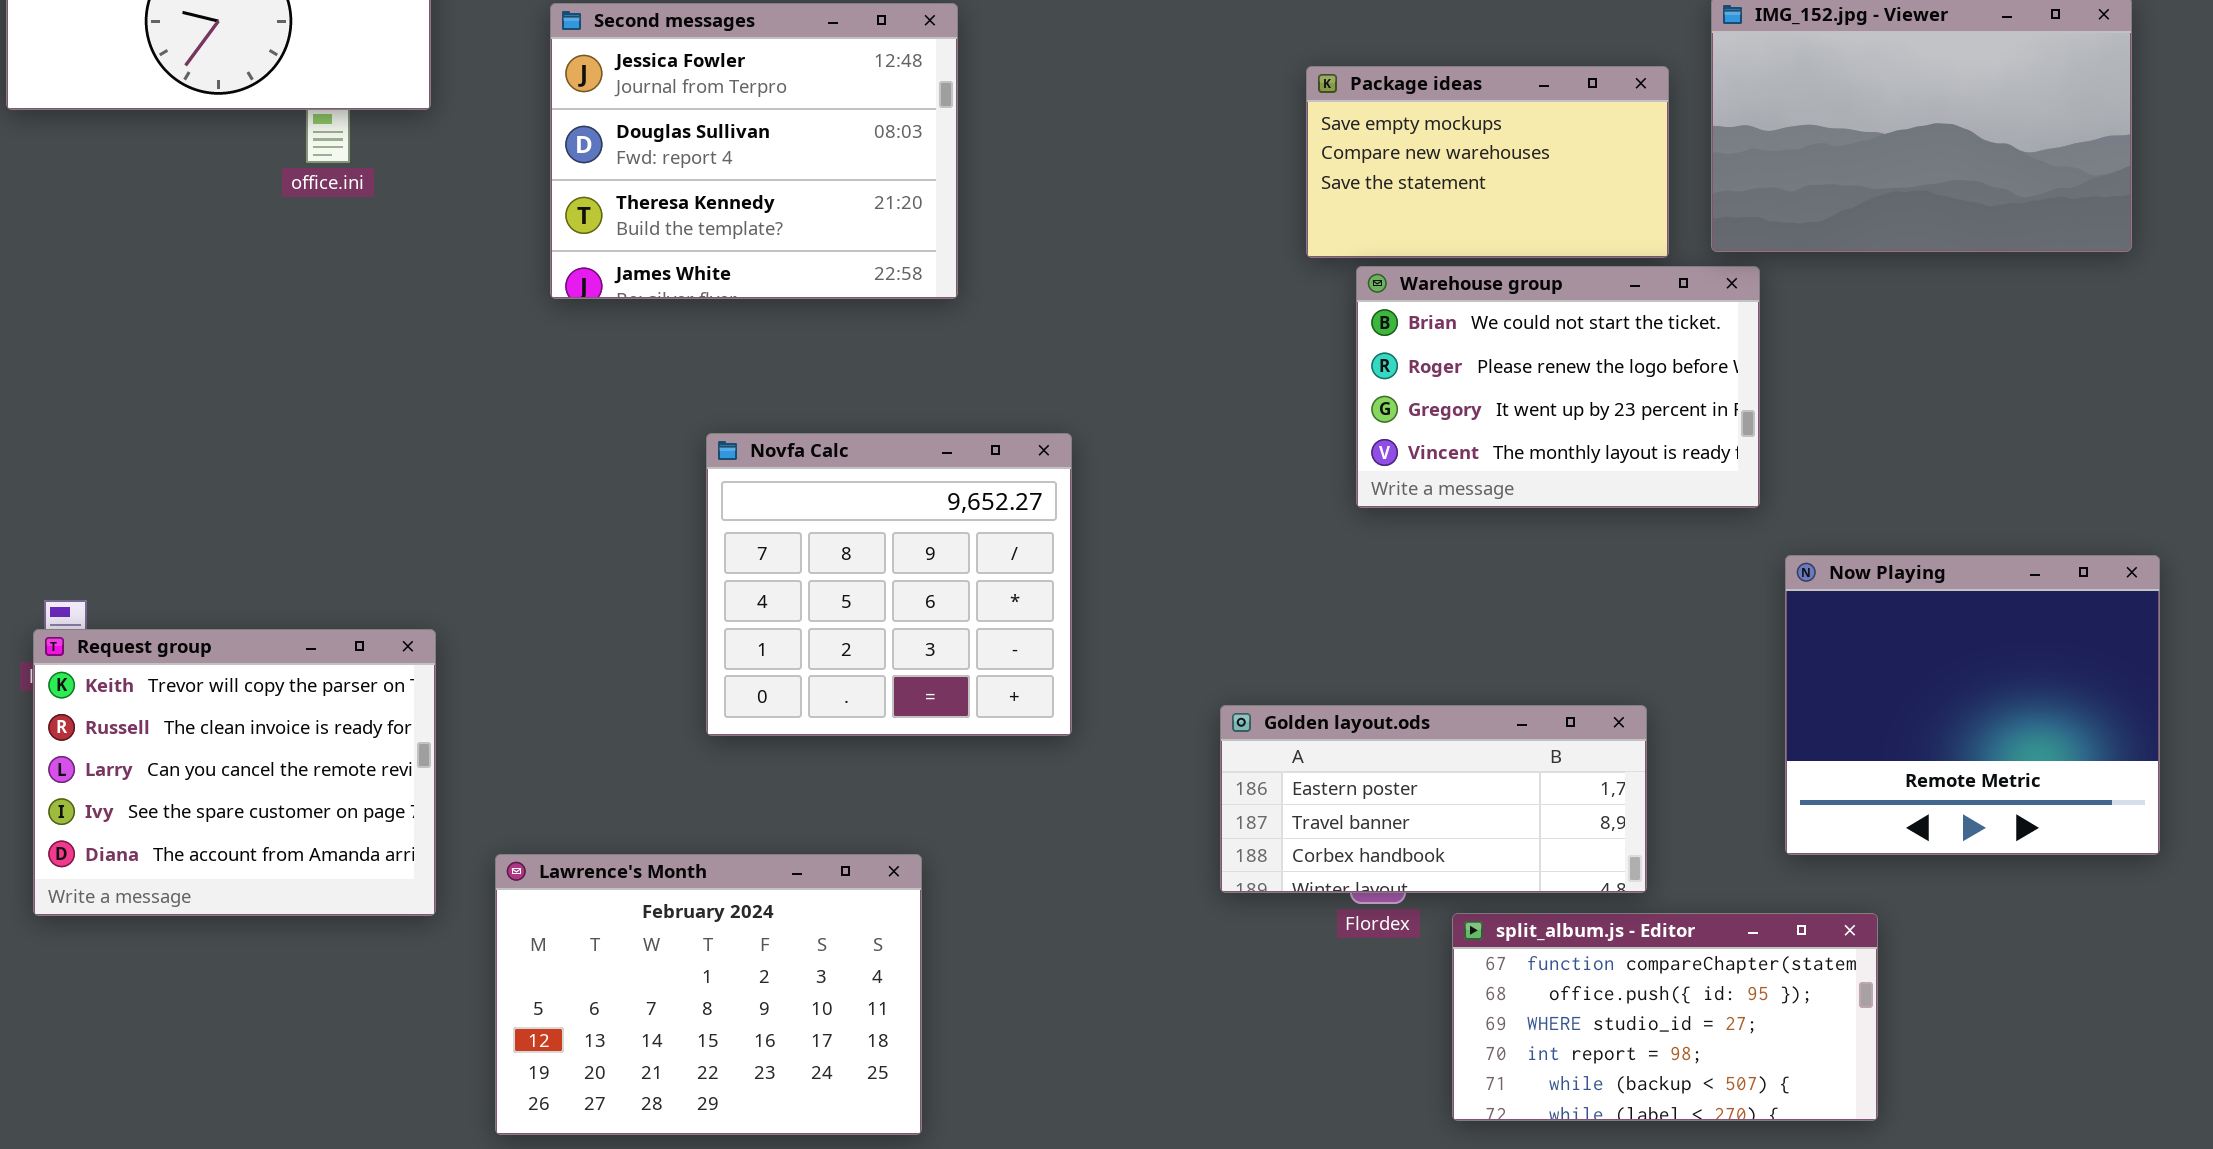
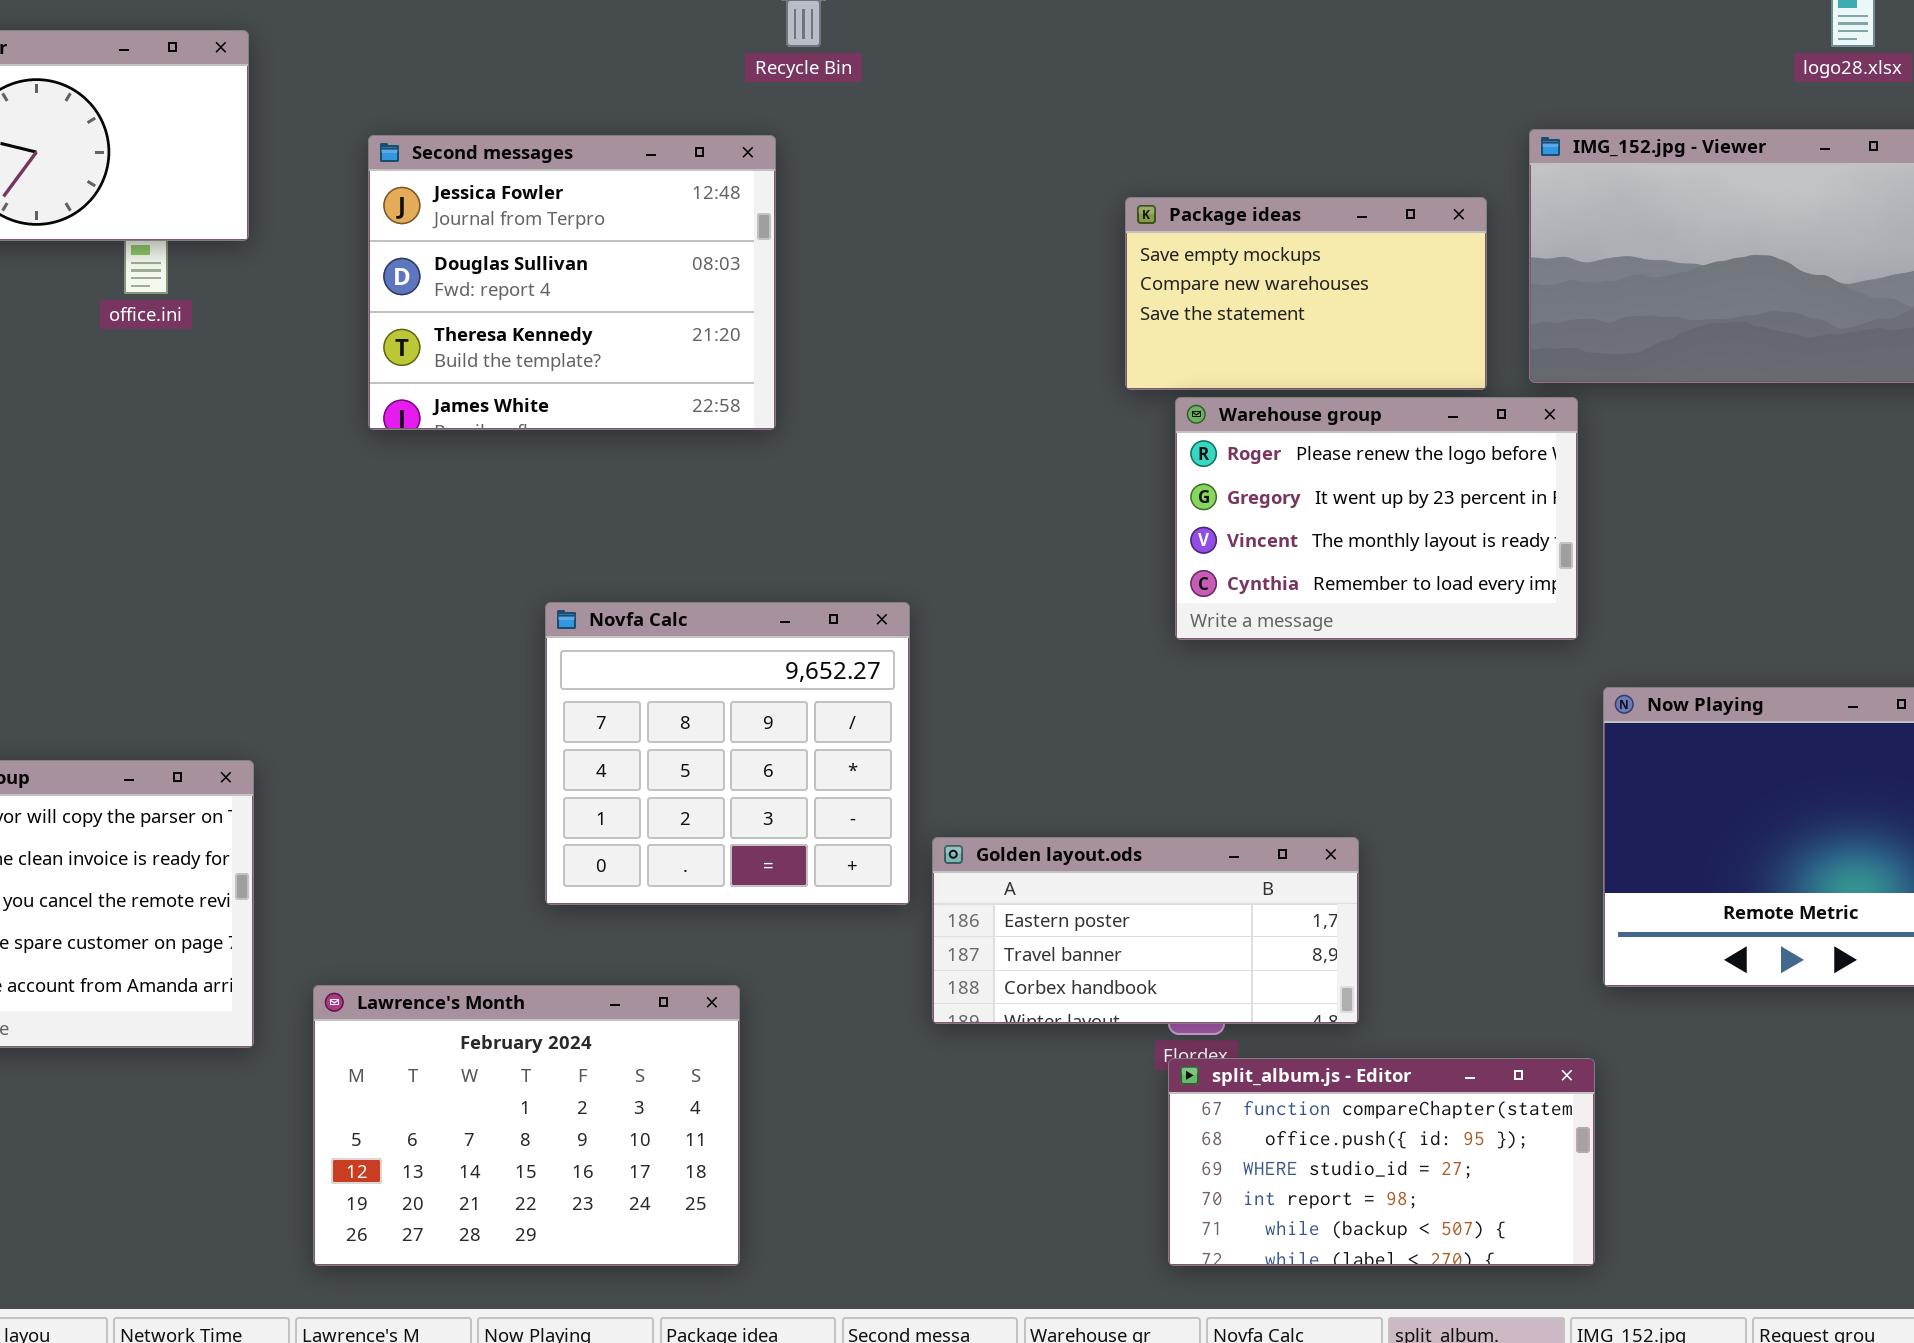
Warehouse group: [1356,266,1760,508] -> [1175,397,1578,640], scrolled down 1 row
Novfa Calc: [706,433,1072,736] -> [545,602,910,905], moved
Golden layout.ods: [1220,705,1647,893] -> [932,837,1359,1024], moved
split_album.js - Editor: [1452,913,1878,1121] -> [1168,1058,1595,1266], moved

